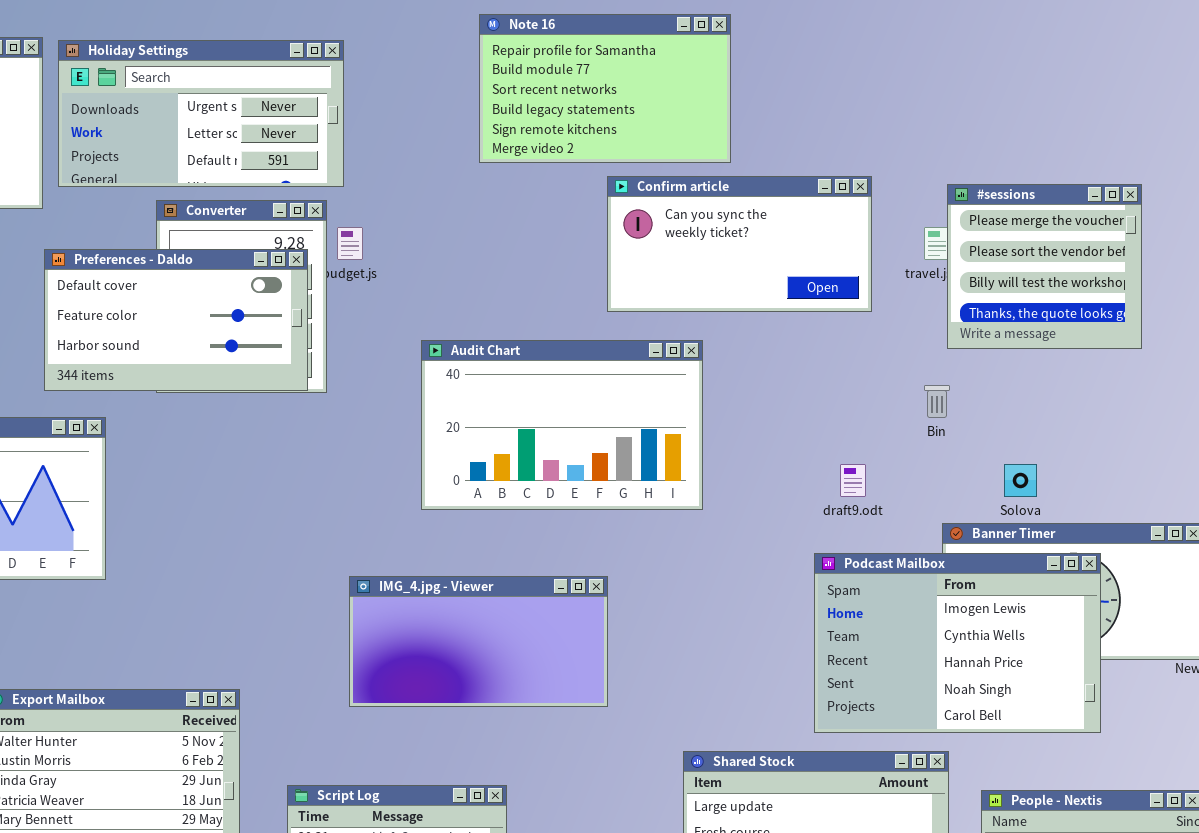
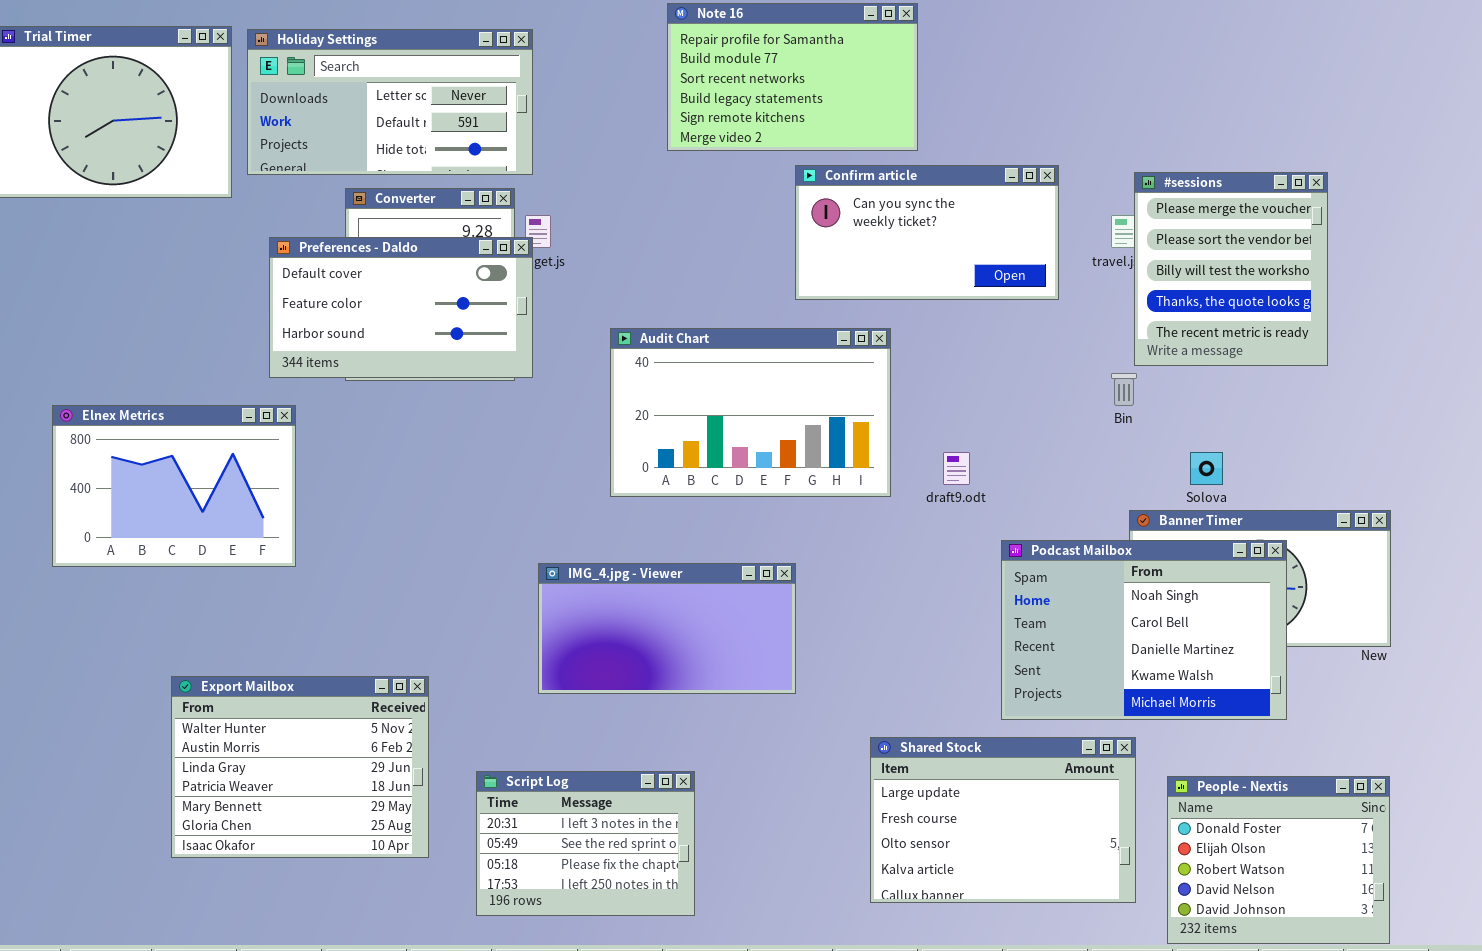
Holiday Settings: [58,40,344,187] -> [247,29,533,175], scrolled down 1 row
#sessions: [947,184,1142,349] -> [1134,172,1328,366], resized
Preferences - Daldo: [44,249,308,391] -> [269,237,533,378], moved
draft9.odt: [840,464,866,497] -> [943,452,970,485], moved
Podcast Mailbox: [814,553,1101,733] -> [1001,540,1287,720], scrolled down 3 rows

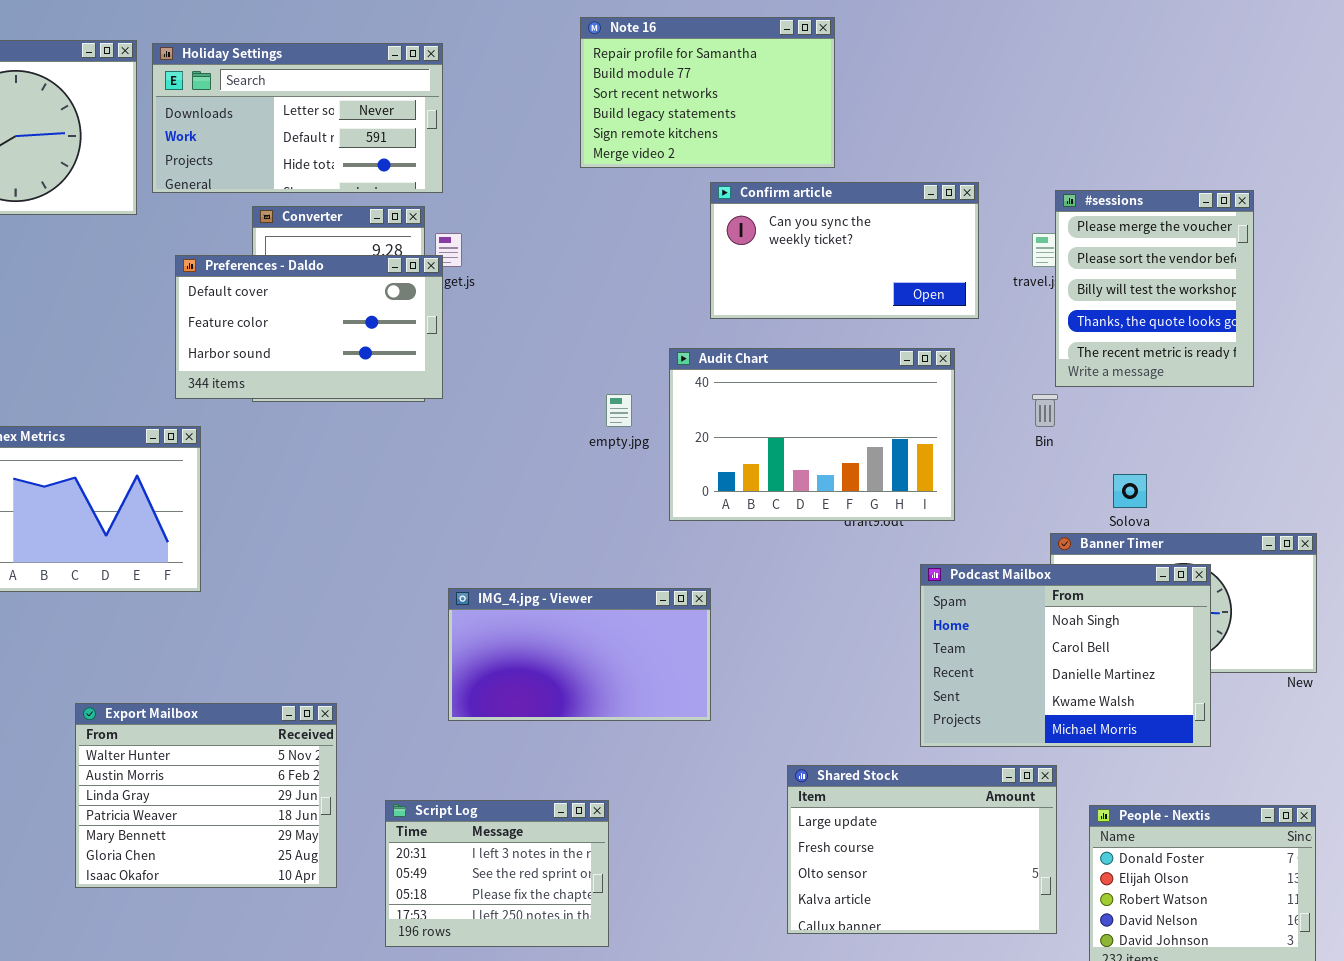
Audit Chart: [610,328,891,497] -> [669,348,955,521], moved

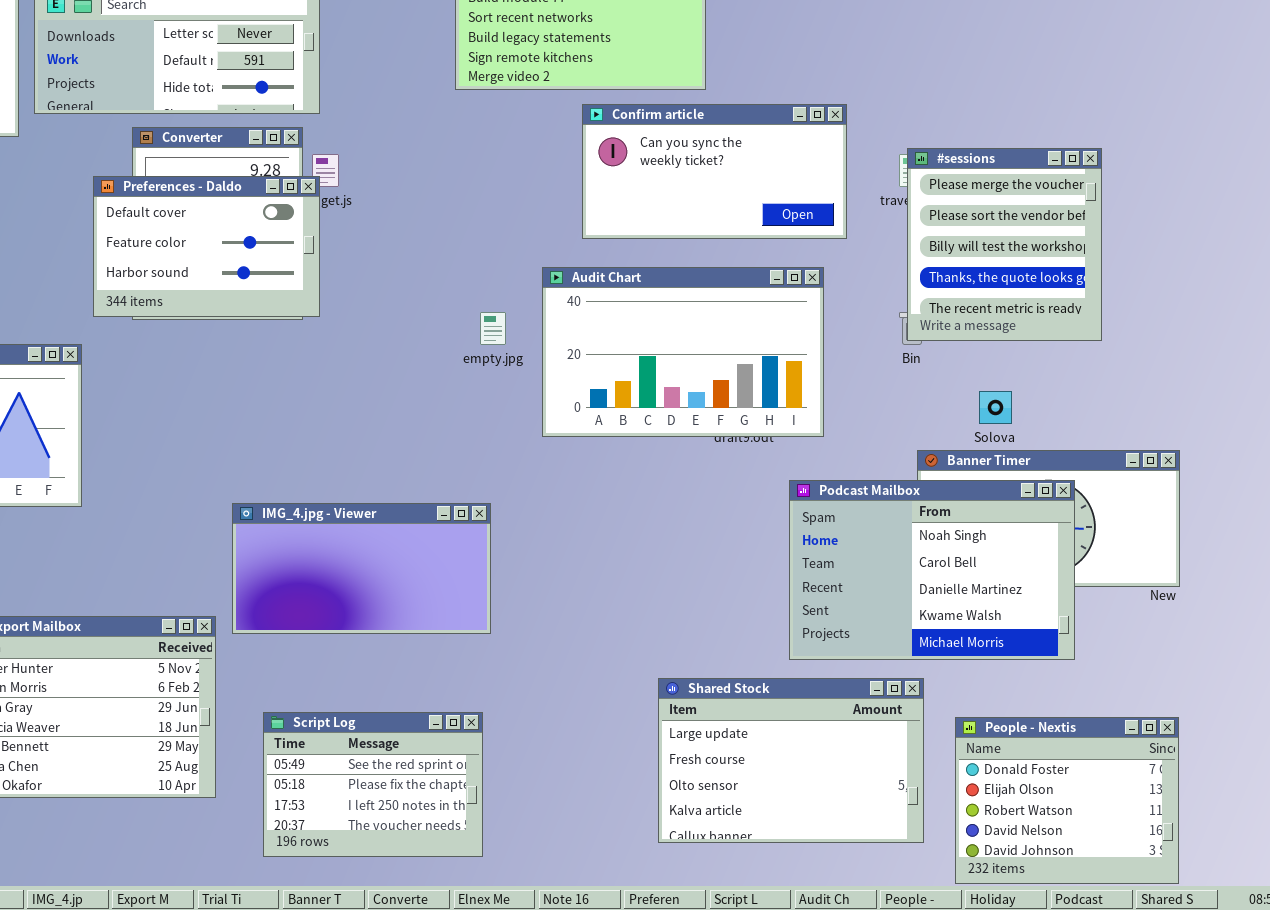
#sessions: [1055,190,1254,387] -> [907,148,1102,341], moved
Preferences - Daldo: [175,255,443,399] -> [93,176,320,317], resized
IMG_4.jpg - Viewer: [448,588,711,721] -> [232,503,491,634], moved
Script Log: [385,800,609,947] -> [263,712,483,857], scrolled down 1 row

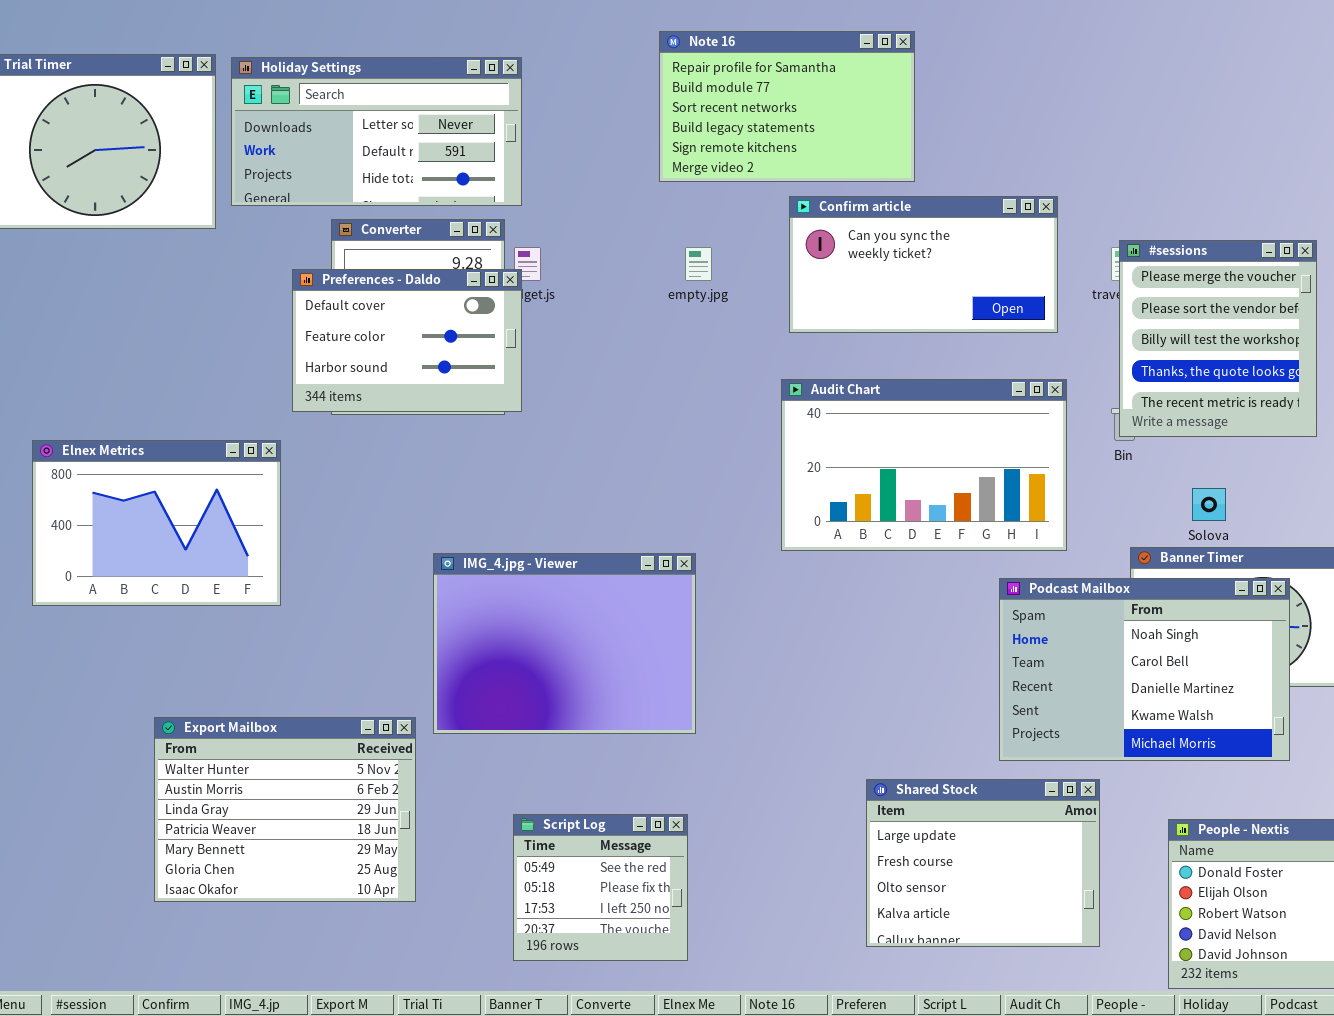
Audit Chart: [542,267,824,437] -> [781,379,1067,551], moved
empty.jpg: [480,312,506,345] -> [685,247,712,281], moved
IMG_4.jpg - Viewer: [232,503,491,634] -> [433,553,696,734], resized
Shared Stock: [658,678,924,843] -> [866,779,1100,947], resized
Script Log: [263,712,483,857] -> [513,814,688,961], resized

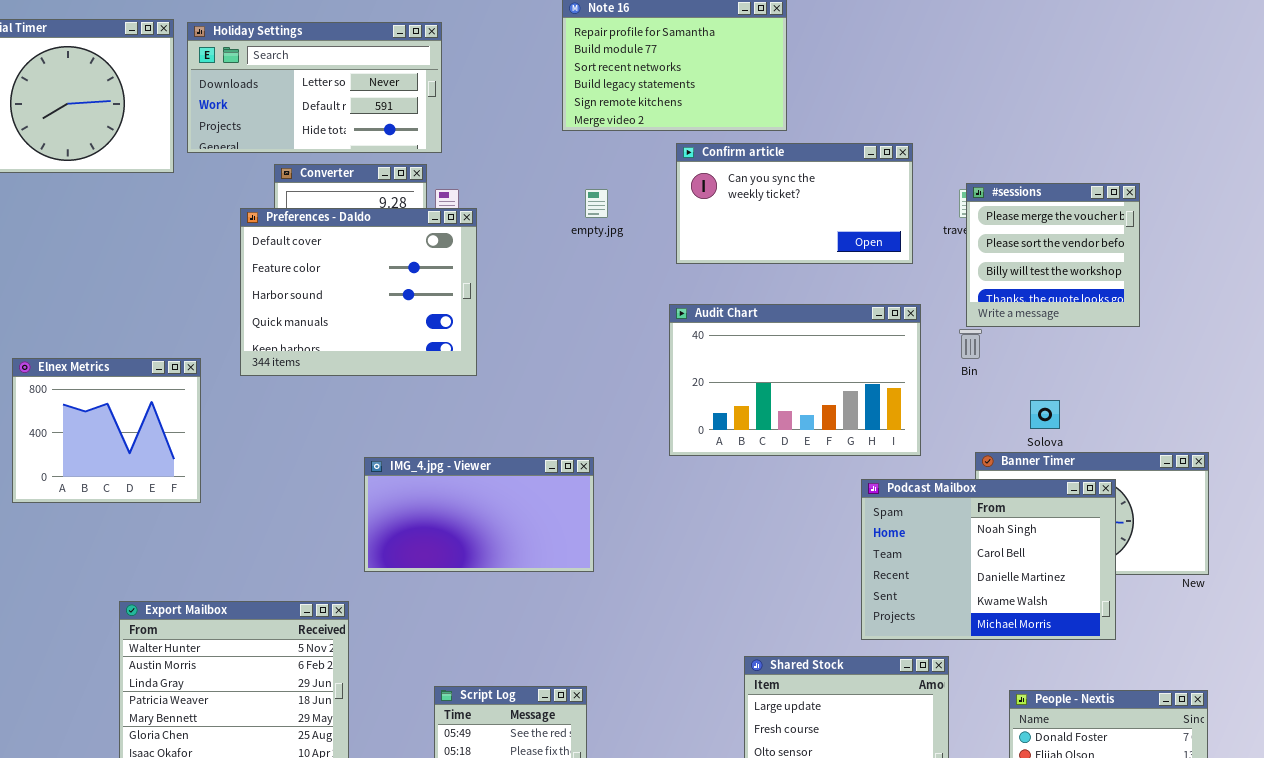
#sessions: [1119,240,1317,437] -> [966,183,1140,327], resized
Preferences - Daldo: [292,269,522,412] -> [240,208,477,376], resized
Elnex Metrics: [32,440,281,606] -> [12,358,201,503], resized
IMG_4.jpg - Viewer: [433,553,696,734] -> [364,457,594,572], resized

